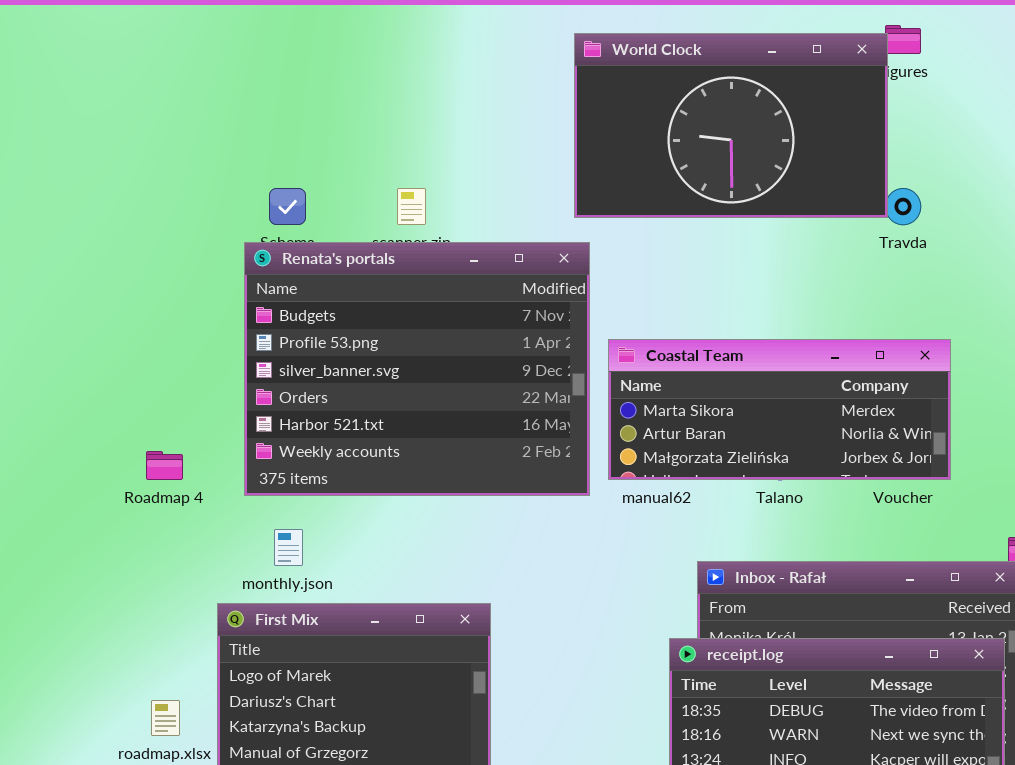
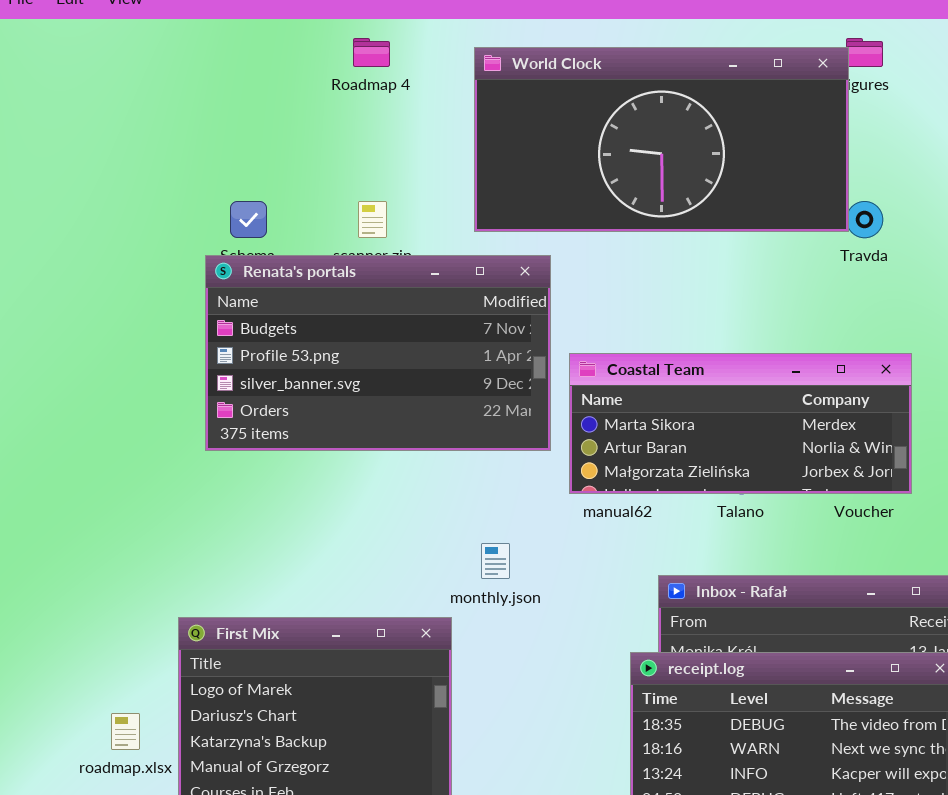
World Clock: [574,33,888,218] -> [474,47,849,232], resized
Renata's portals: [244,242,590,496] -> [205,255,551,451], resized
Roadmap 4: [146,451,183,480] -> [353,38,390,67], moved
monthly.json: [274,529,303,566] -> [481,543,510,579], moved

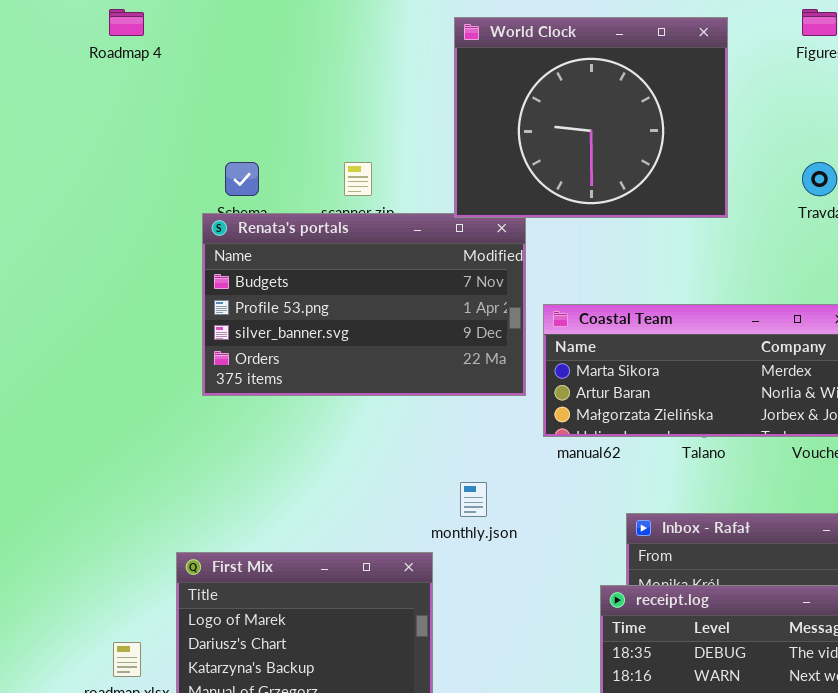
Roadmap 4: [353,38,390,67] -> [109,9,144,36], moved
World Clock: [474,47,849,232] -> [454,17,728,218], resized

